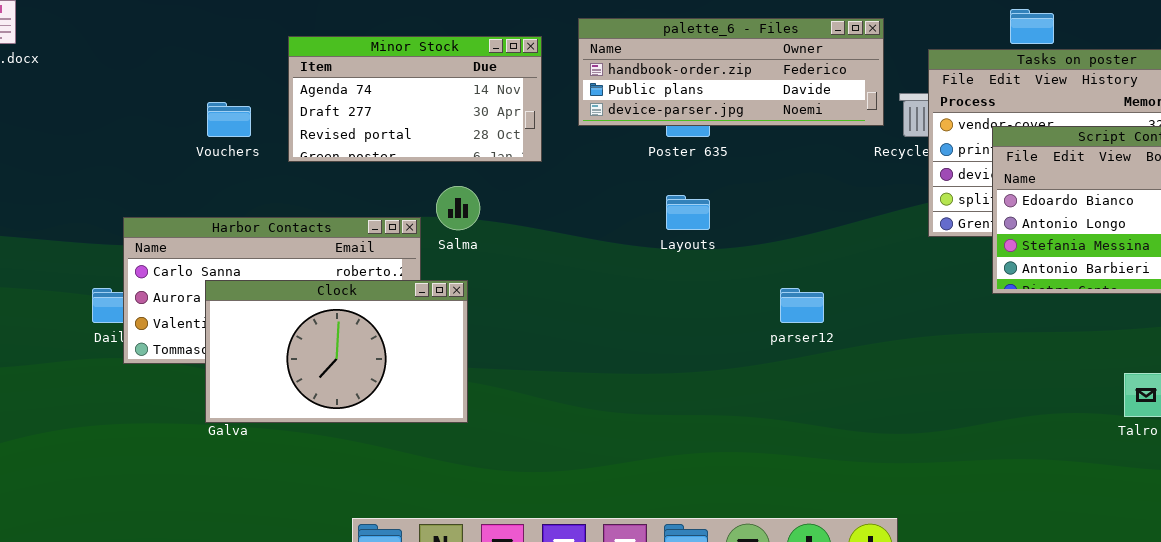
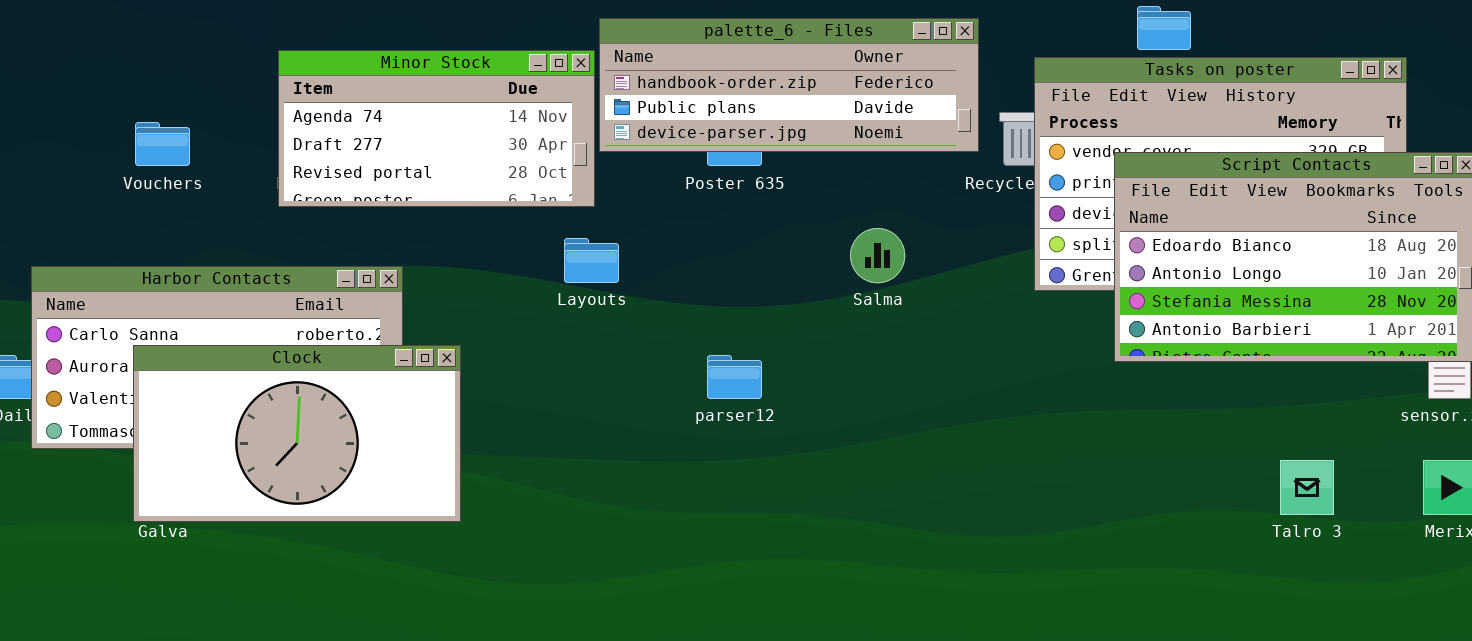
Minor Stock: [288,36,542,162] -> [278,50,595,207], moved
Salma: [436,186,480,230] -> [850,228,905,283], moved
Layouts: [666,195,710,230] -> [564,238,619,283], moved
parser12: [780,288,824,323] -> [707,355,762,399], moved

